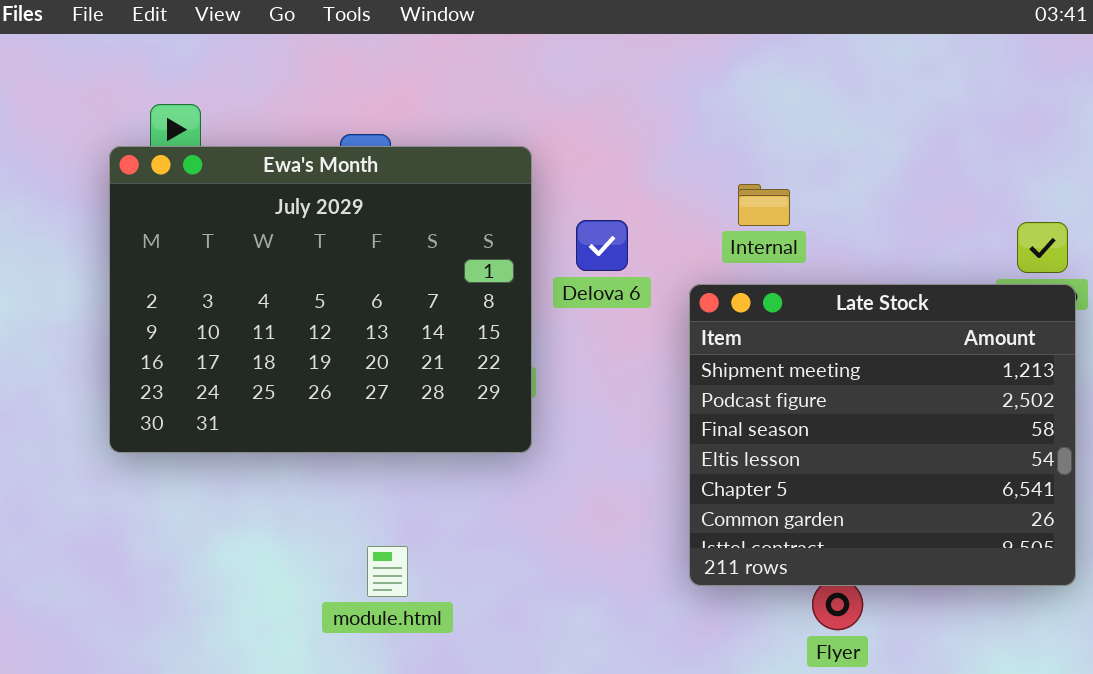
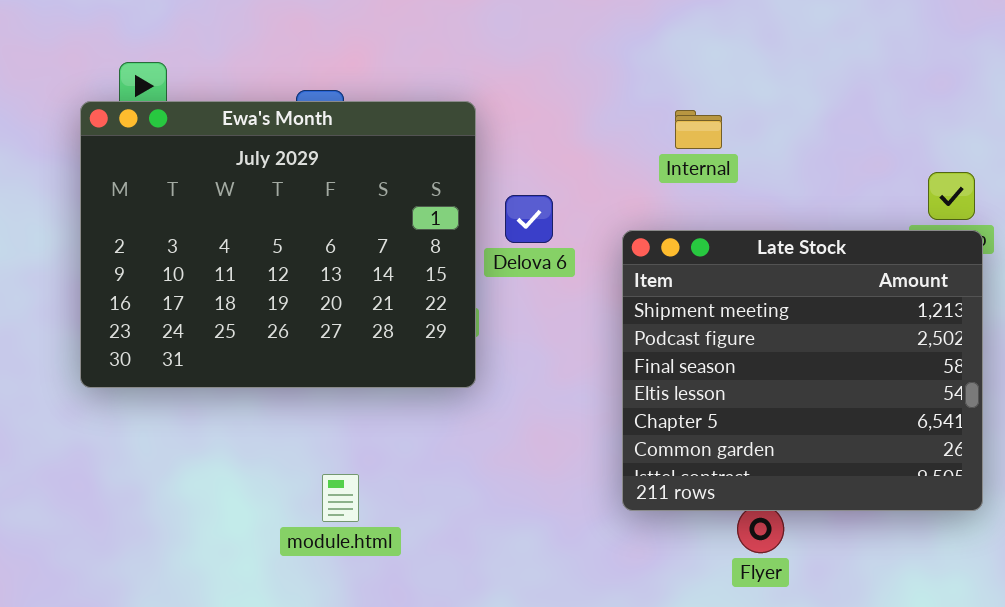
Internal: [738,184,790,226] -> [675,110,722,149], moved
Delova 6: [576,220,628,271] -> [505,195,553,243], moved

